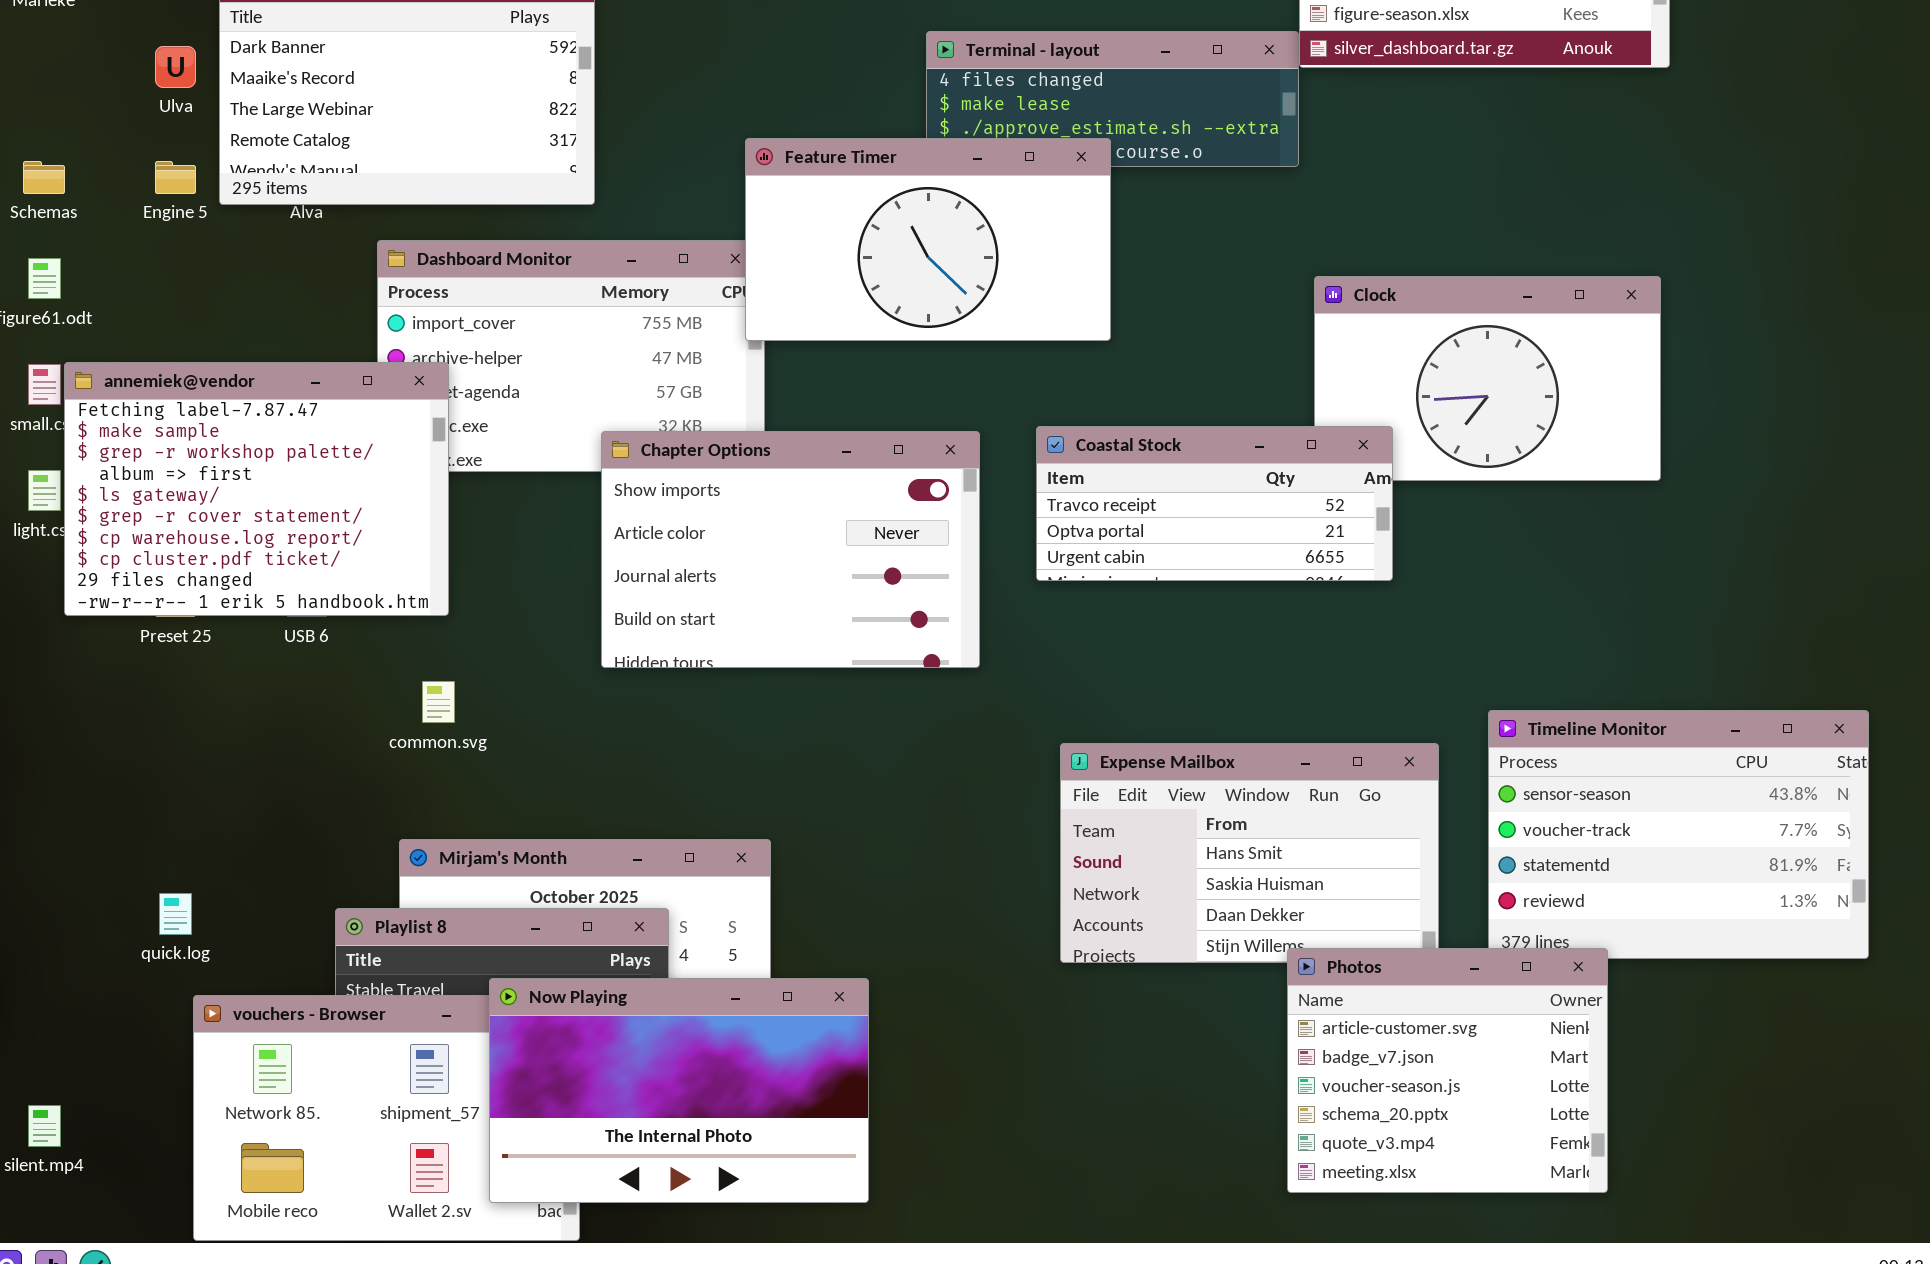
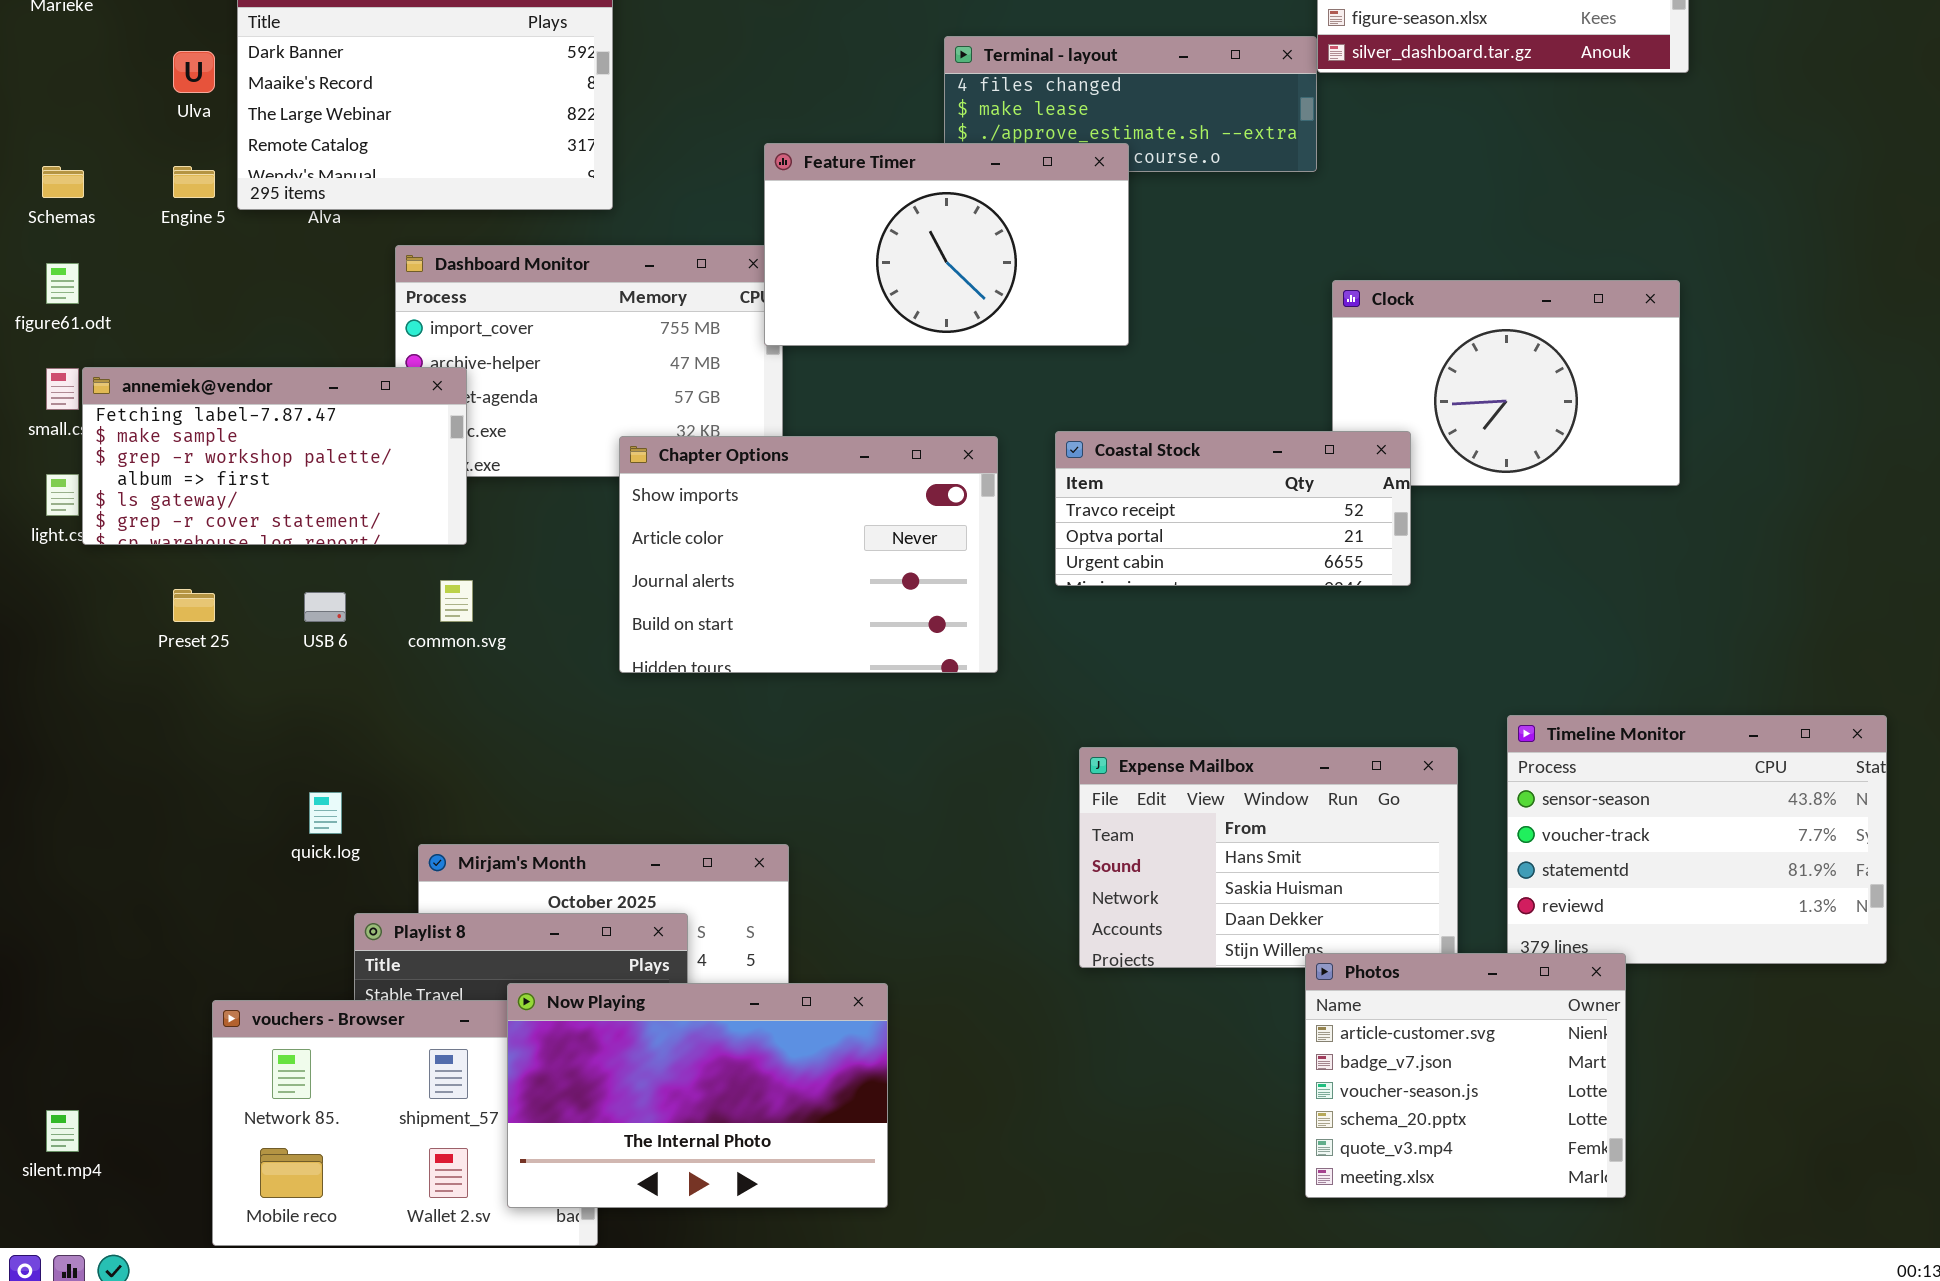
annemiek@vendor: [64,362,449,616] -> [82,367,467,545], resized
common.svg: [422,681,455,723] -> [440,580,473,622], moved
quick.log: [159,893,192,935] -> [309,792,342,834], moved

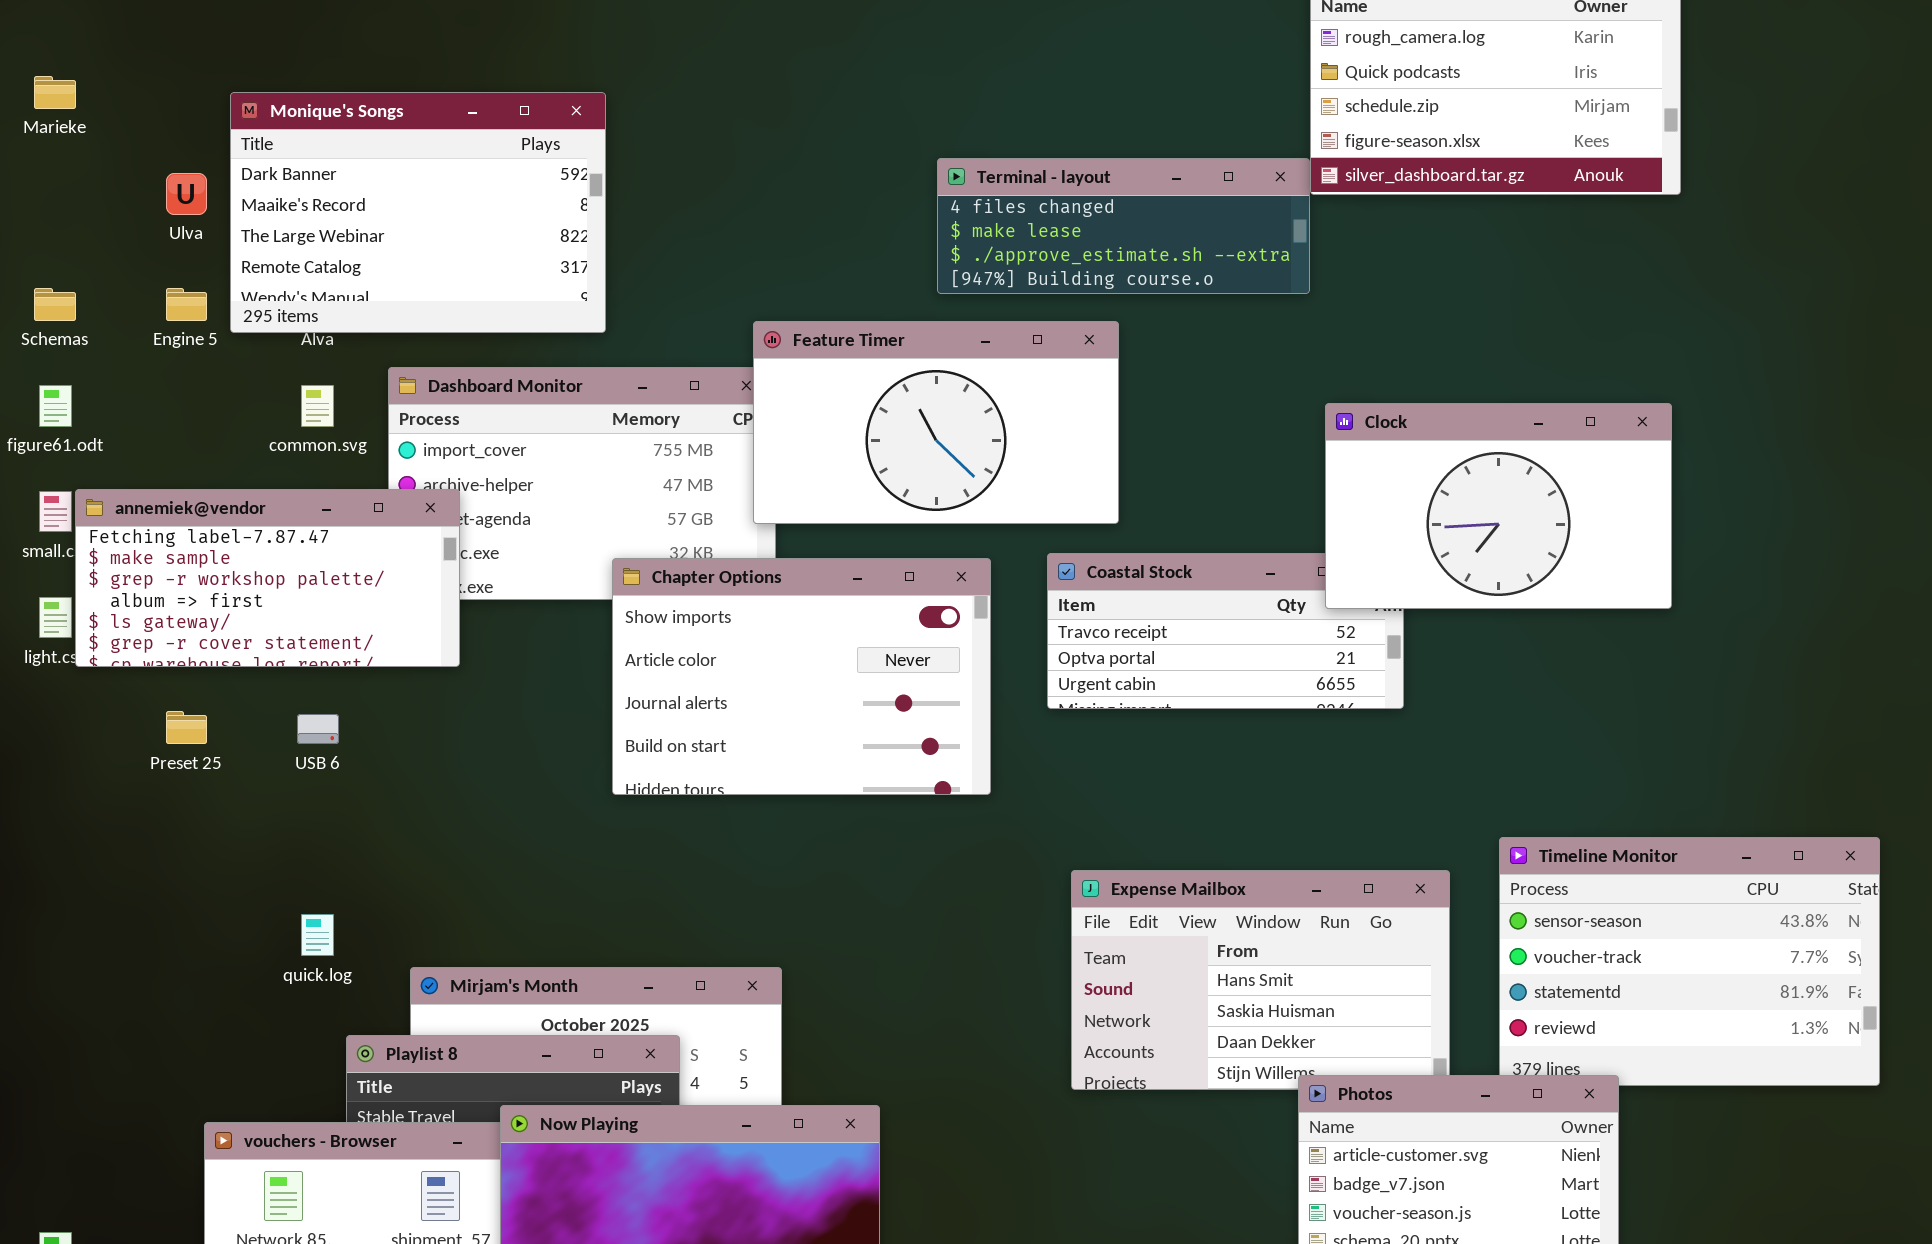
Feature Timer: [764,143,1129,346] -> [753,321,1119,524], moved
Clock: [1332,280,1680,486] -> [1325,403,1672,609], raised
common.svg: [440,580,473,622] -> [301,385,334,427], moved

